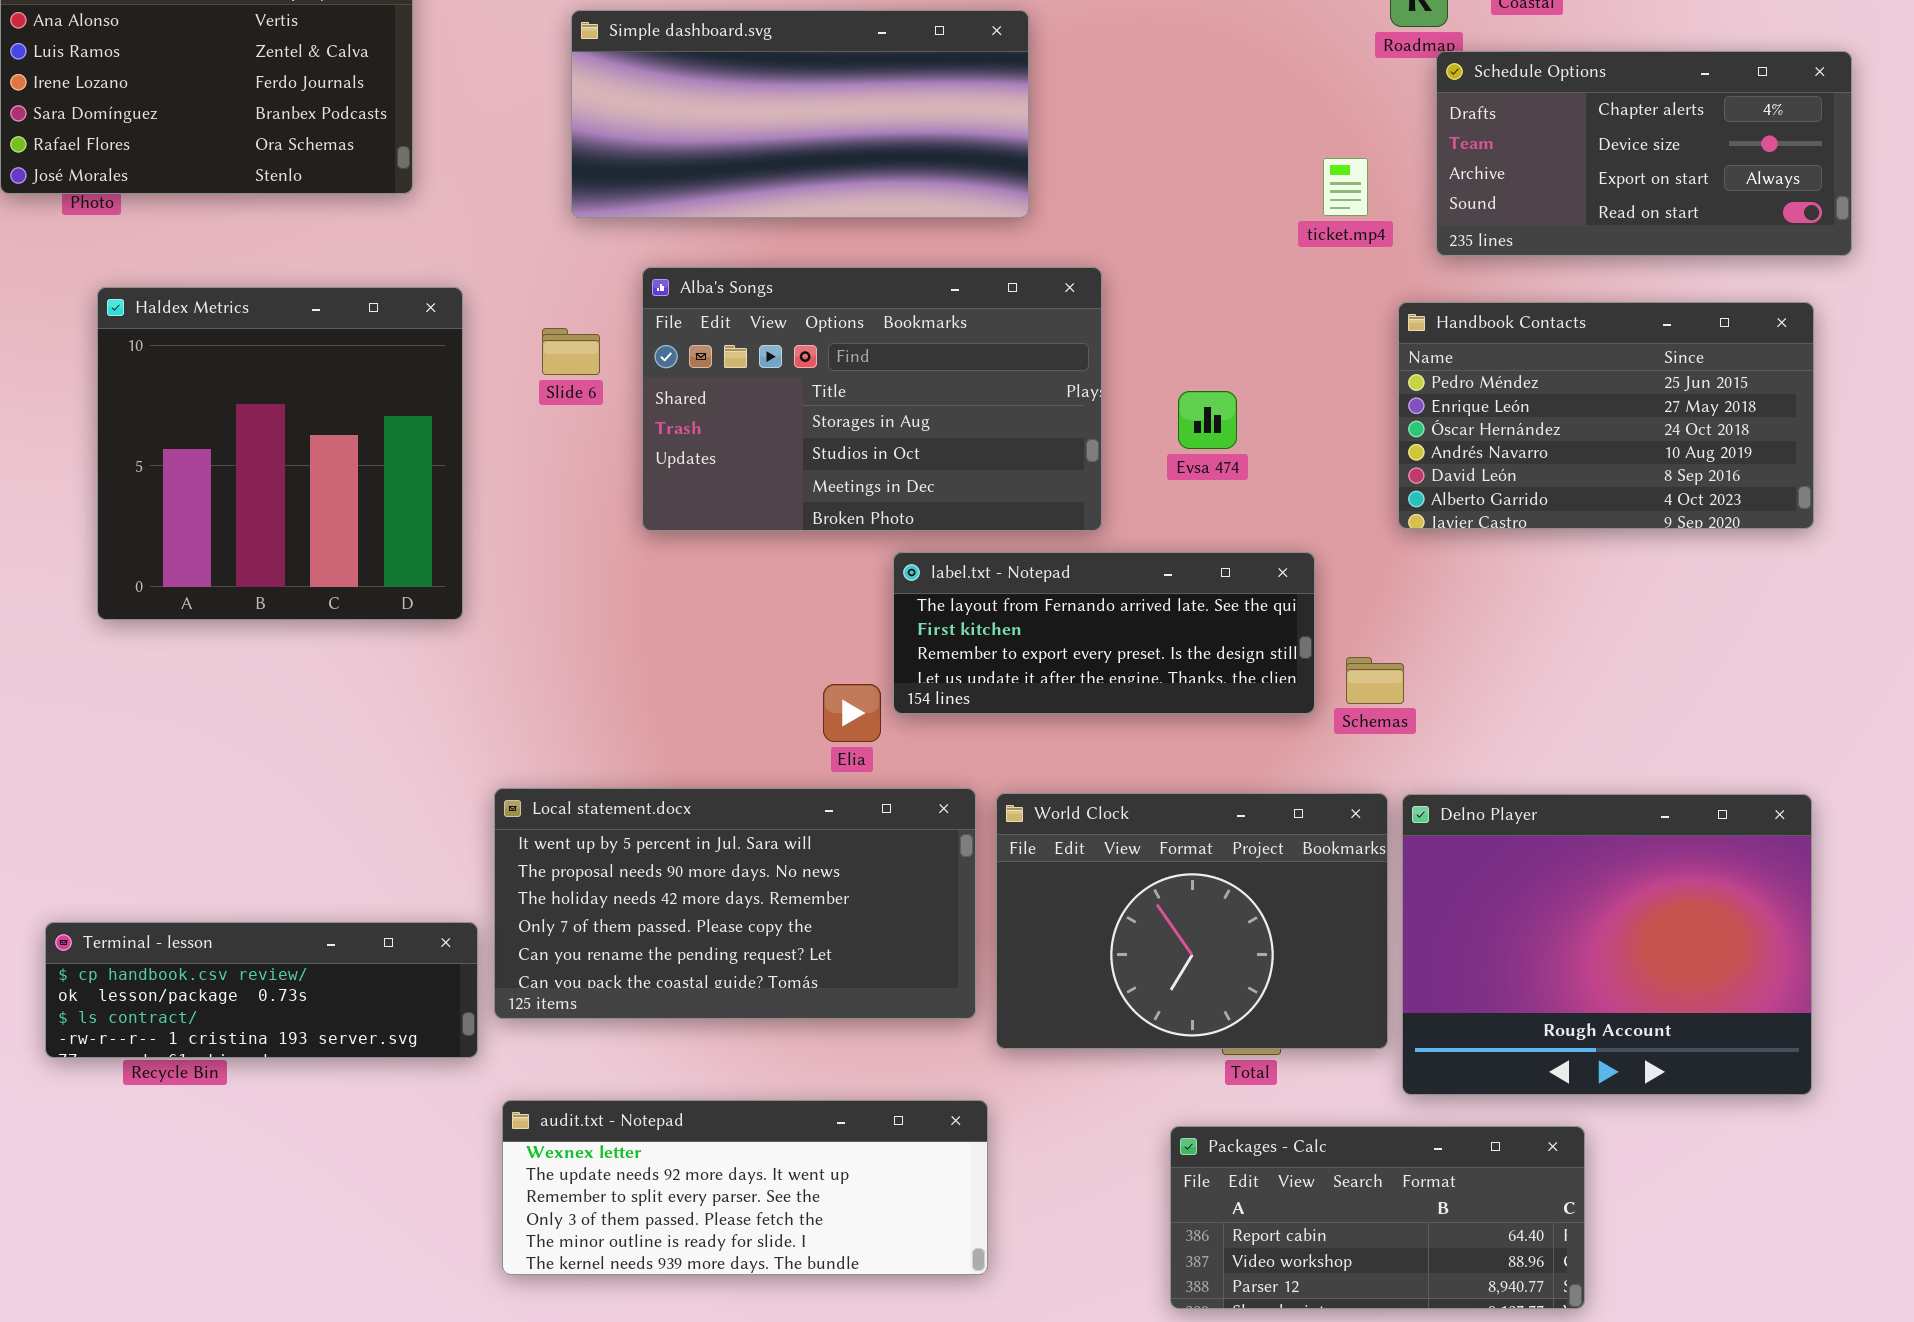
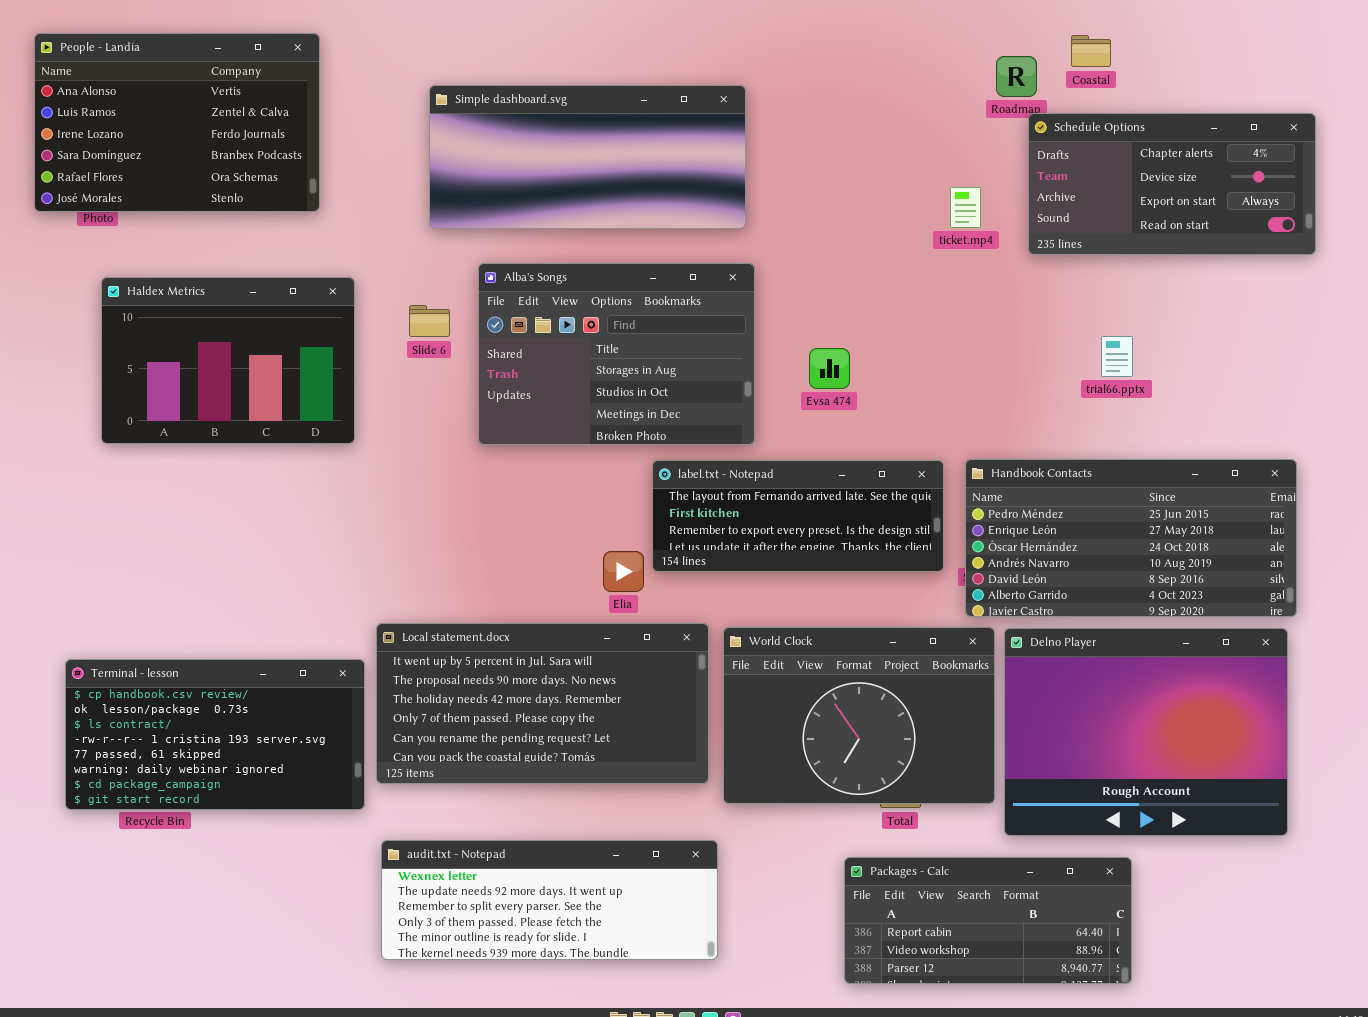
Alba's Songs: [642,267,1102,531] -> [478,263,755,445], resized
Haldex Metrics: [97,287,463,620] -> [101,277,355,444], resized
Handbook Contacts: [1398,302,1814,529] -> [965,459,1297,617], moved, resized
Evsa 474: [1178,391,1237,449] -> [809,348,850,389], moved
Terminal - lesson: [45,922,478,1058] -> [65,659,365,810], resized

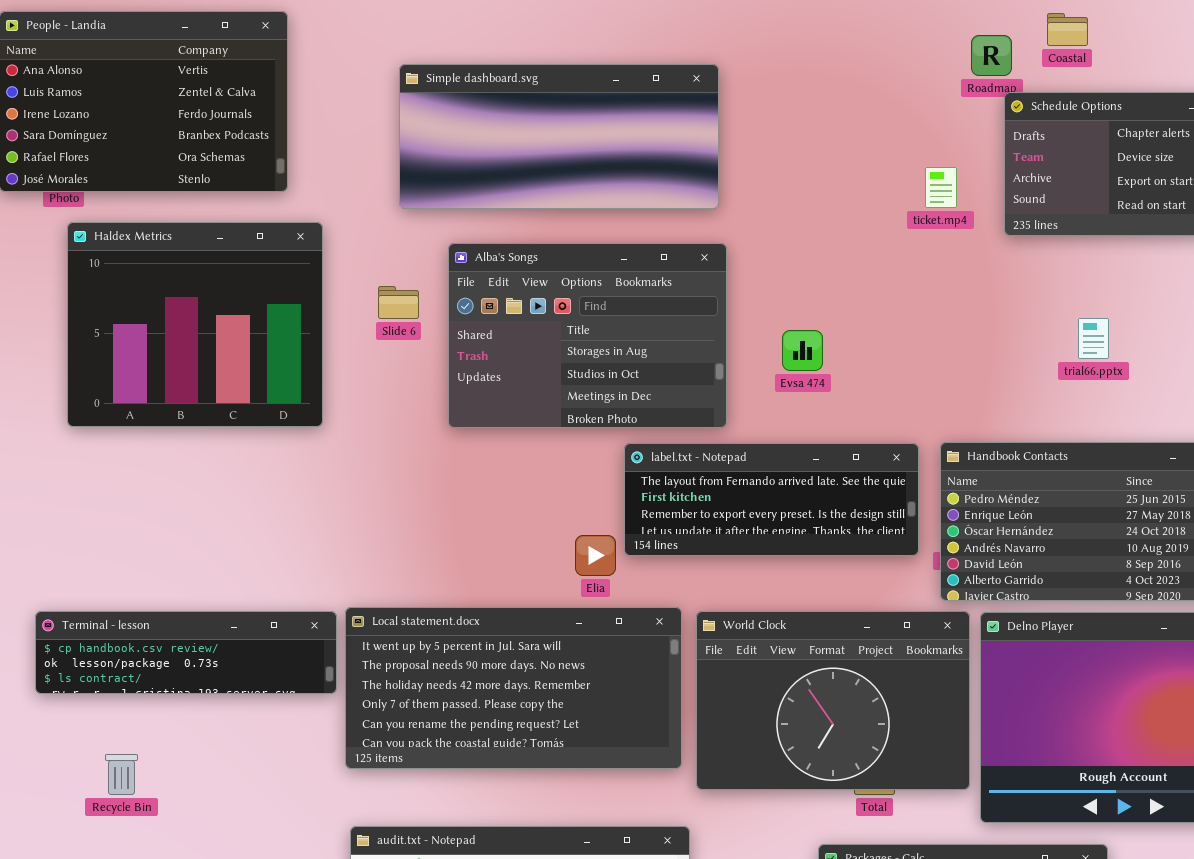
Haldex Metrics: [101,277,355,444] -> [67,222,323,427], resized
Terminal - lesson: [65,659,365,810] -> [35,611,337,694], moved, resized

